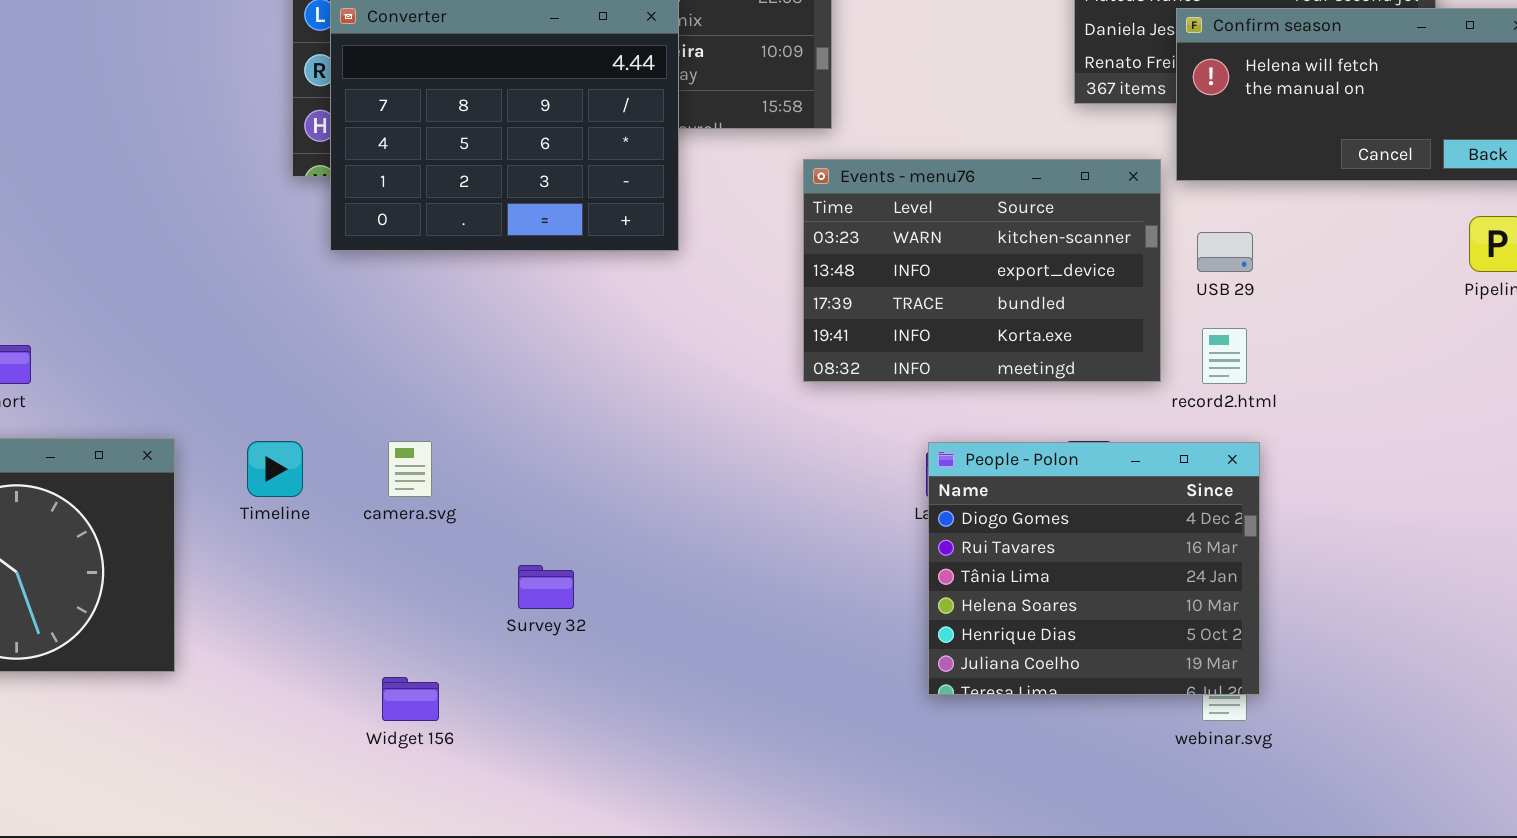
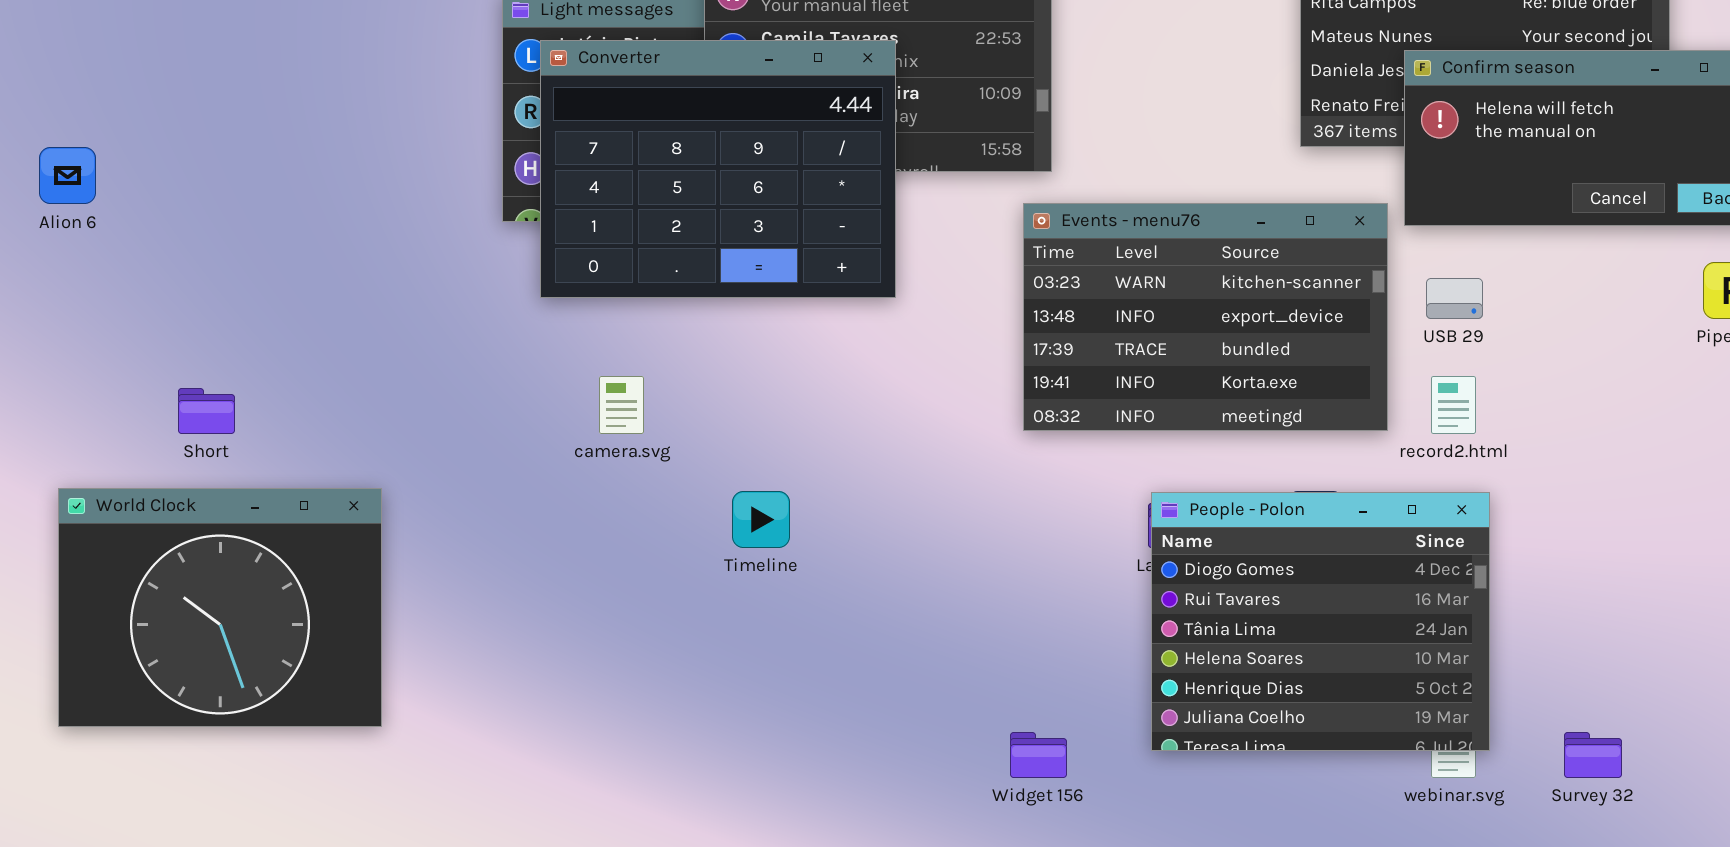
Timeline: [247,441,303,497] -> [732,491,790,548], moved
camera.svg: [388,441,432,497] -> [599,376,644,434], moved
Survey 32: [518,565,574,609] -> [1564,732,1622,778], moved
Widget 156: [382,677,439,721] -> [1010,732,1067,778], moved

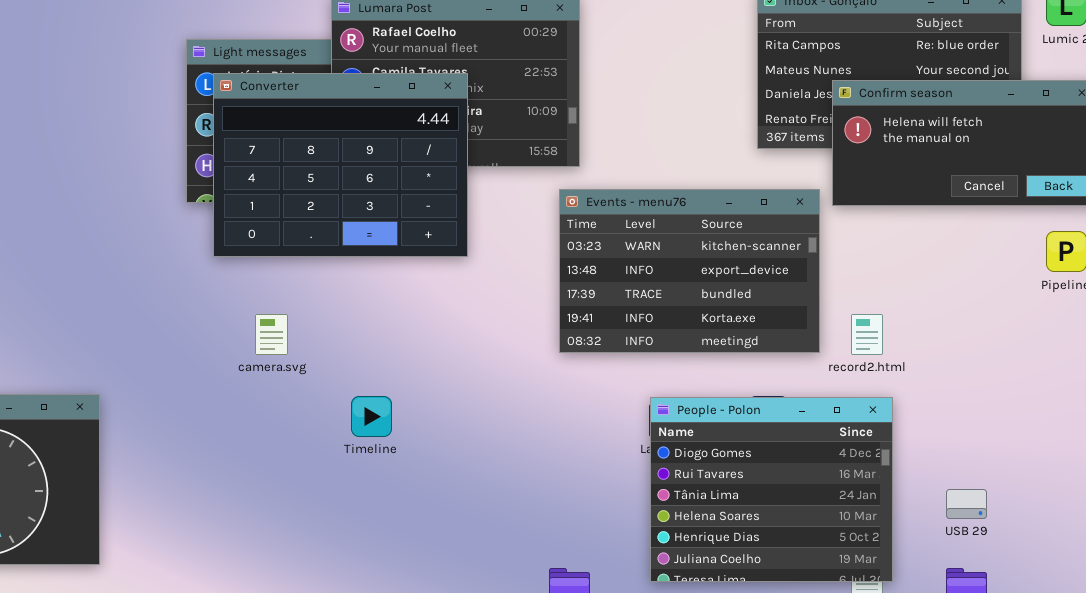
USB 29: [1426,278,1483,319] -> [946,489,987,519], moved

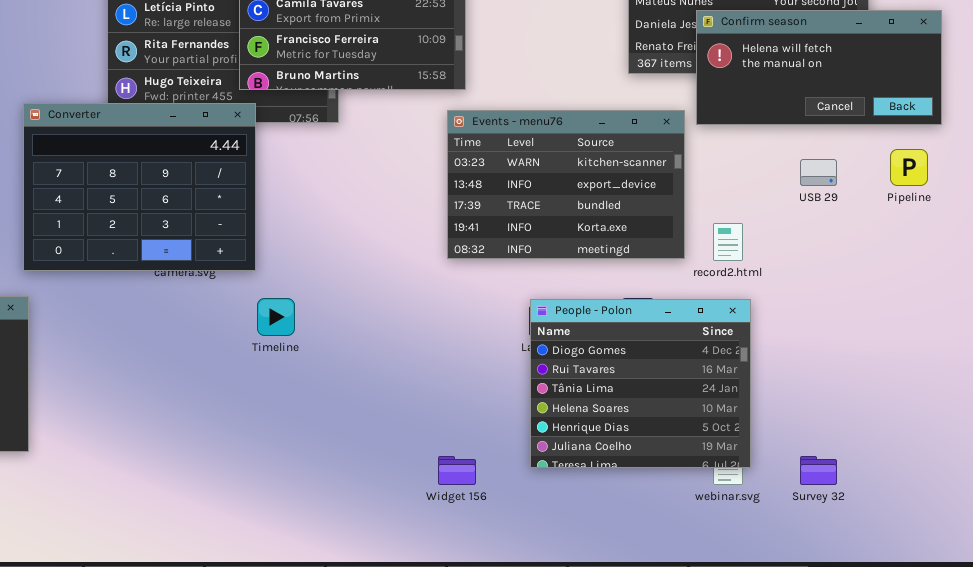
Converter: [213,73,468,257] -> [23,103,256,271], moved
USB 29: [946,489,987,519] -> [800,159,837,186], moved

